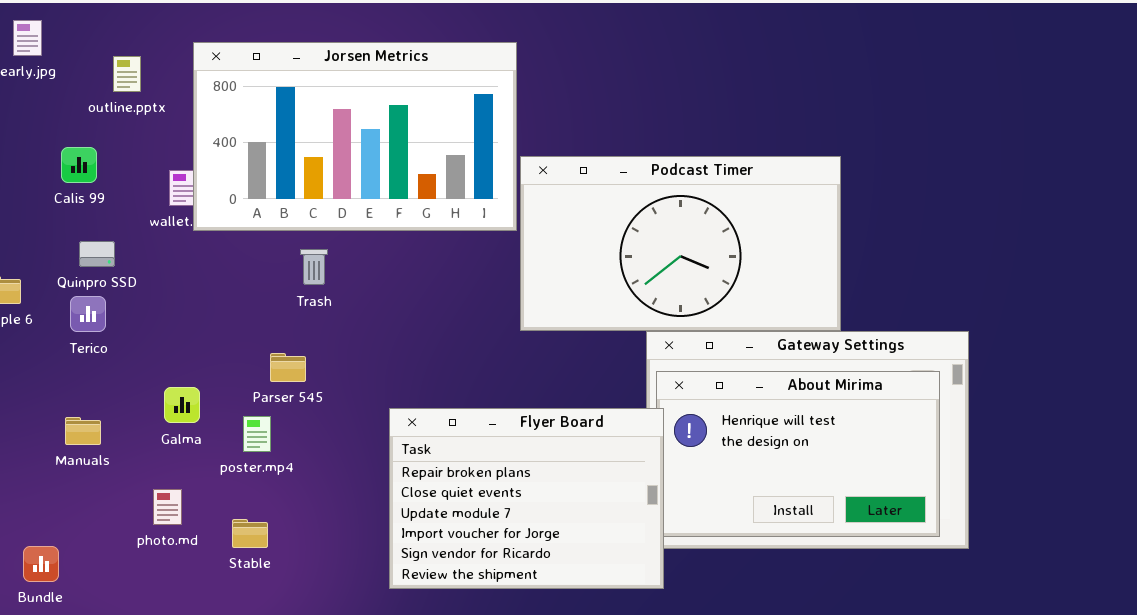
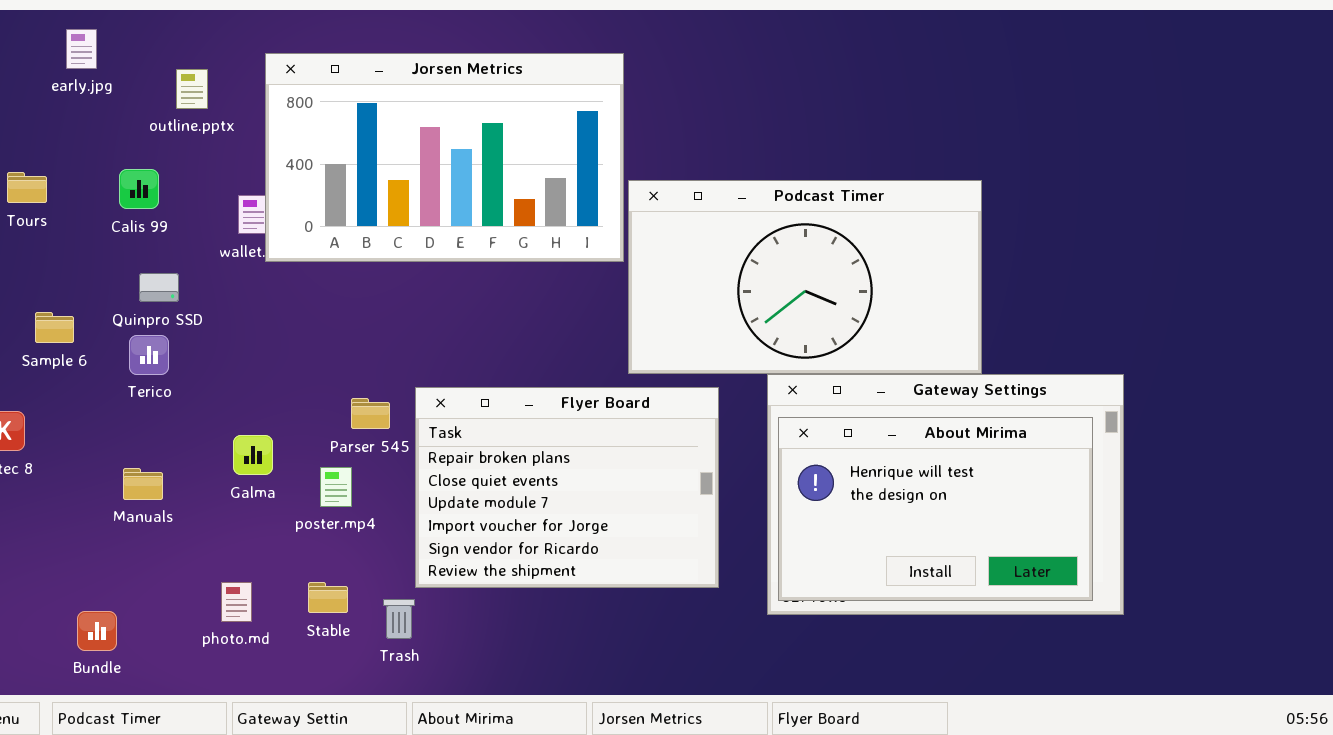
Trash: [300,249,328,285] -> [383,599,415,639], moved
Flyer Board: [389,408,664,589] -> [415,387,719,588], moved
photo.md: [153,489,182,525] -> [221,582,252,622], moved

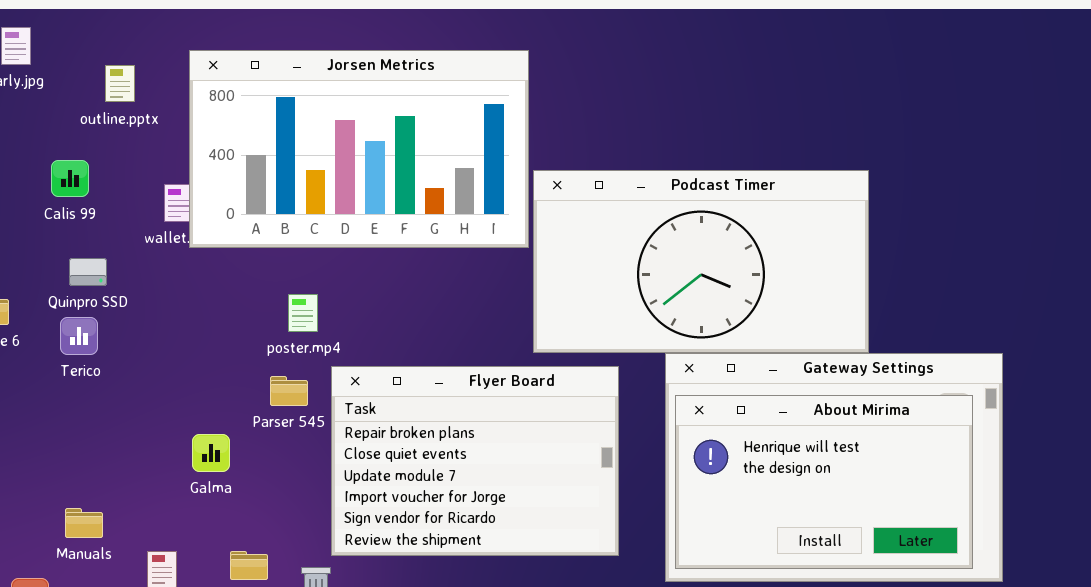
Galma: [233,435,273,475] -> [192,434,230,472], moved
poster.mp4: [320,467,352,507] -> [288,294,318,332], moved
Manuals: [123,468,163,500] -> [65,508,103,538], moved

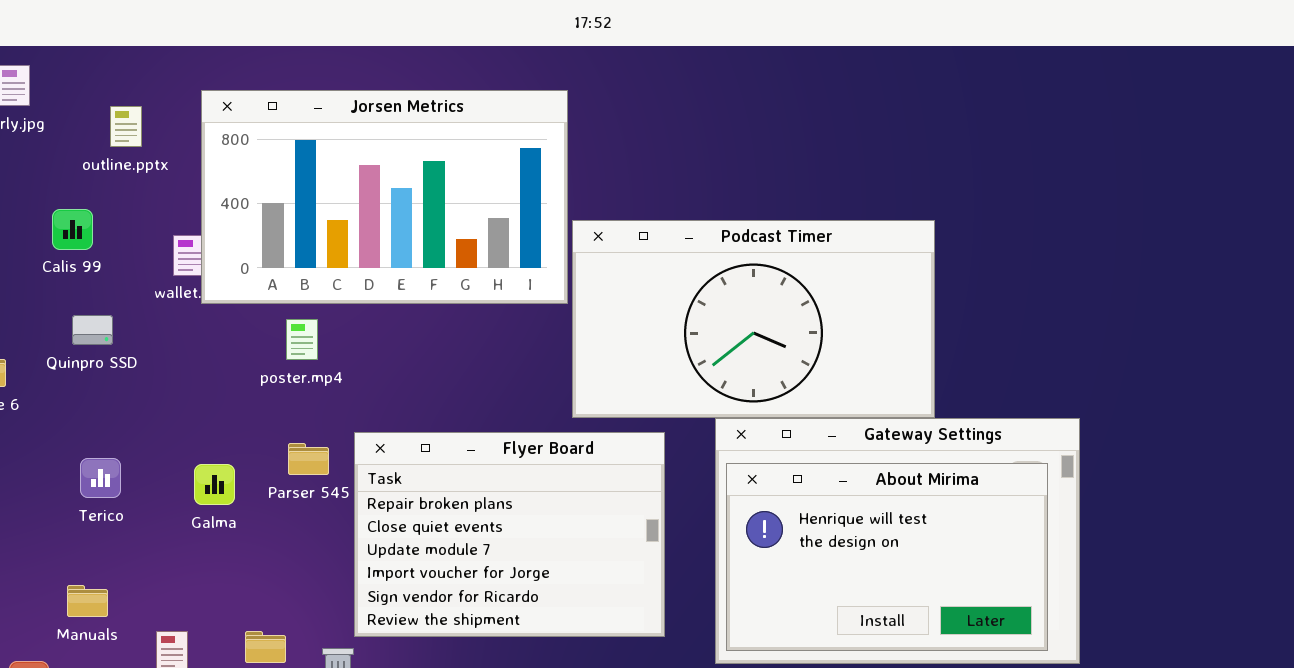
poster.mp4: [288,294,318,332] -> [286,319,318,360], moved
Terico: [60,317,98,355] -> [80,458,121,498], moved
Galma: [192,434,230,472] -> [194,464,235,505], moved

